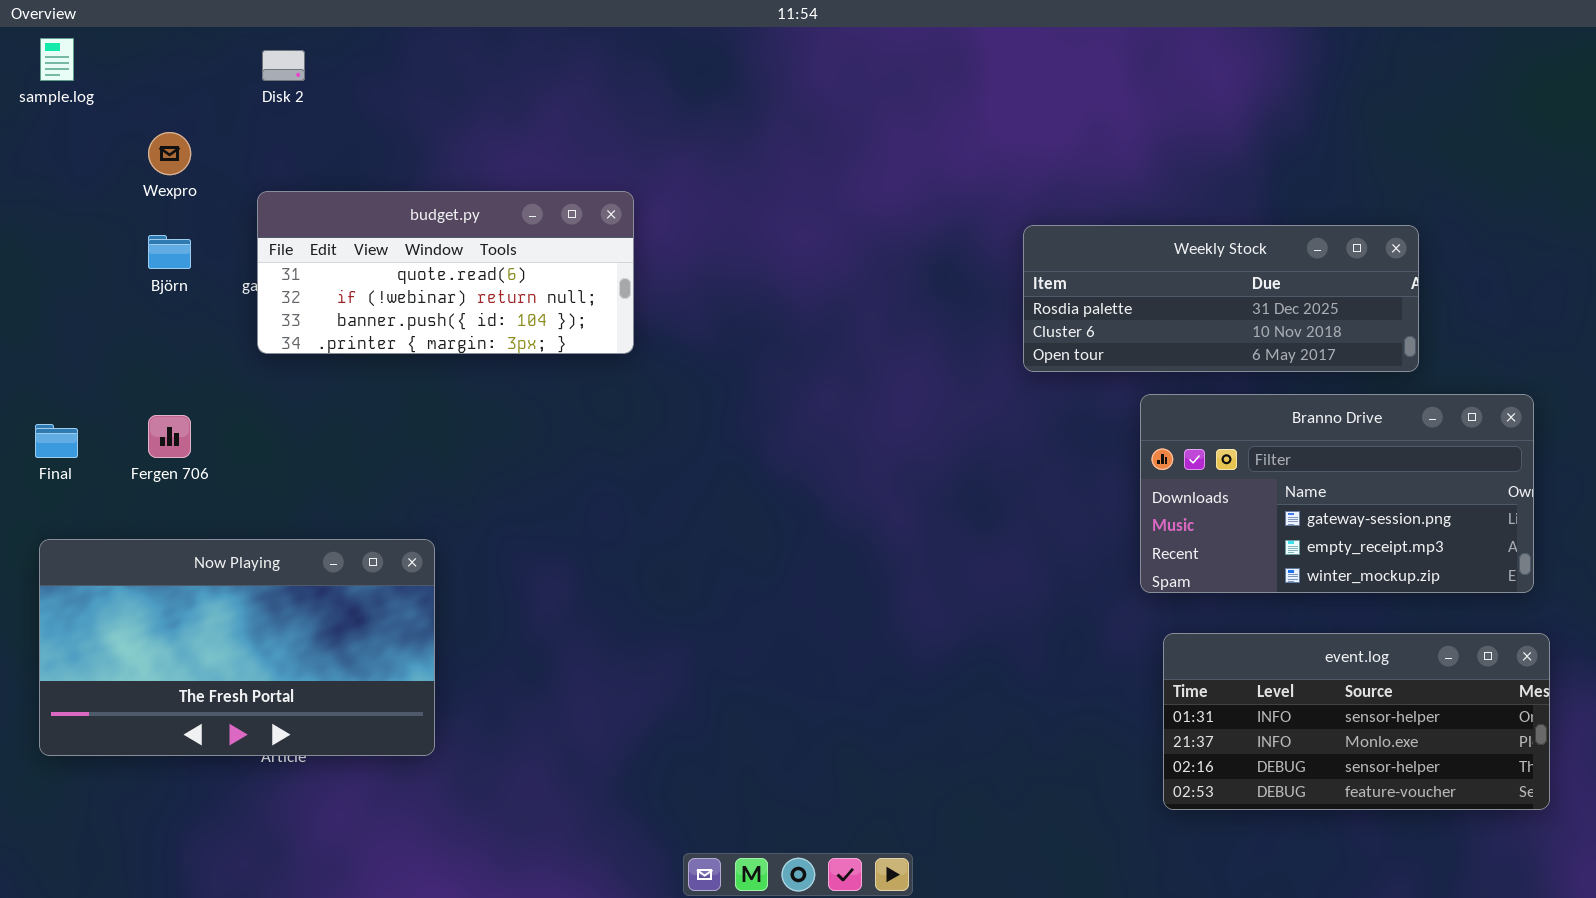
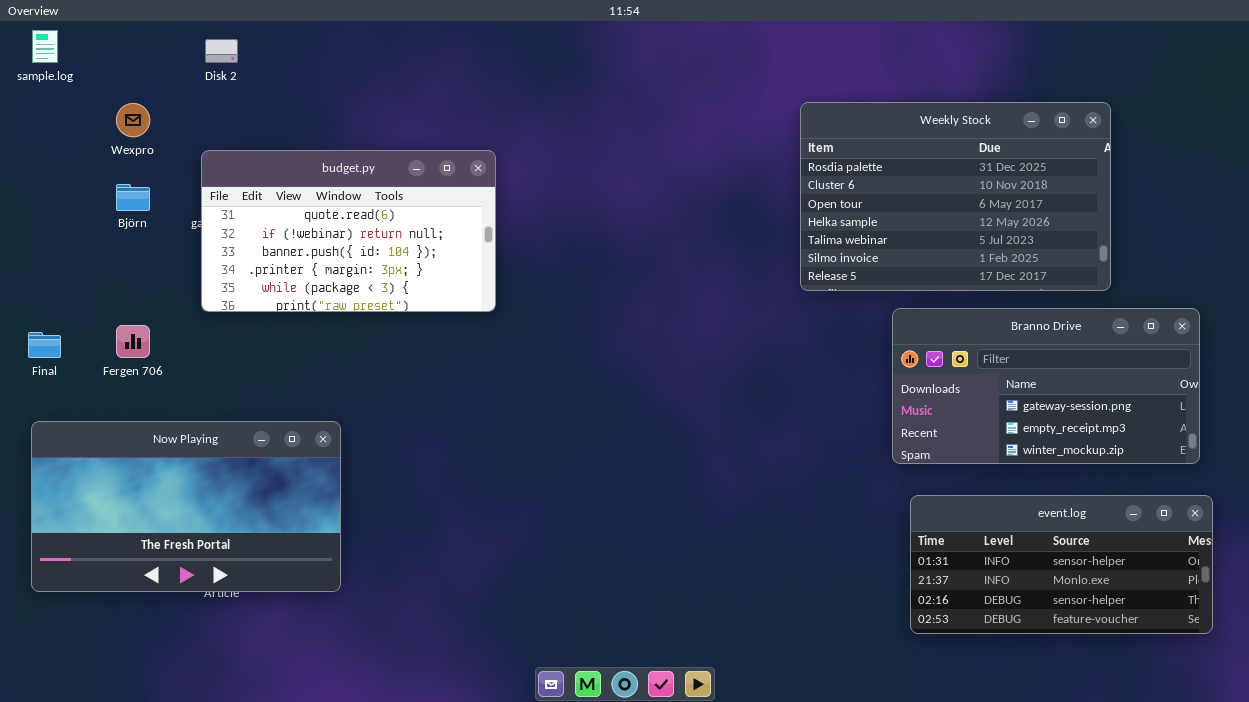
budget.py: [257,191,634,354] -> [201,150,496,312], resized
Weekly Stock: [1023,225,1419,372] -> [800,102,1111,291], resized

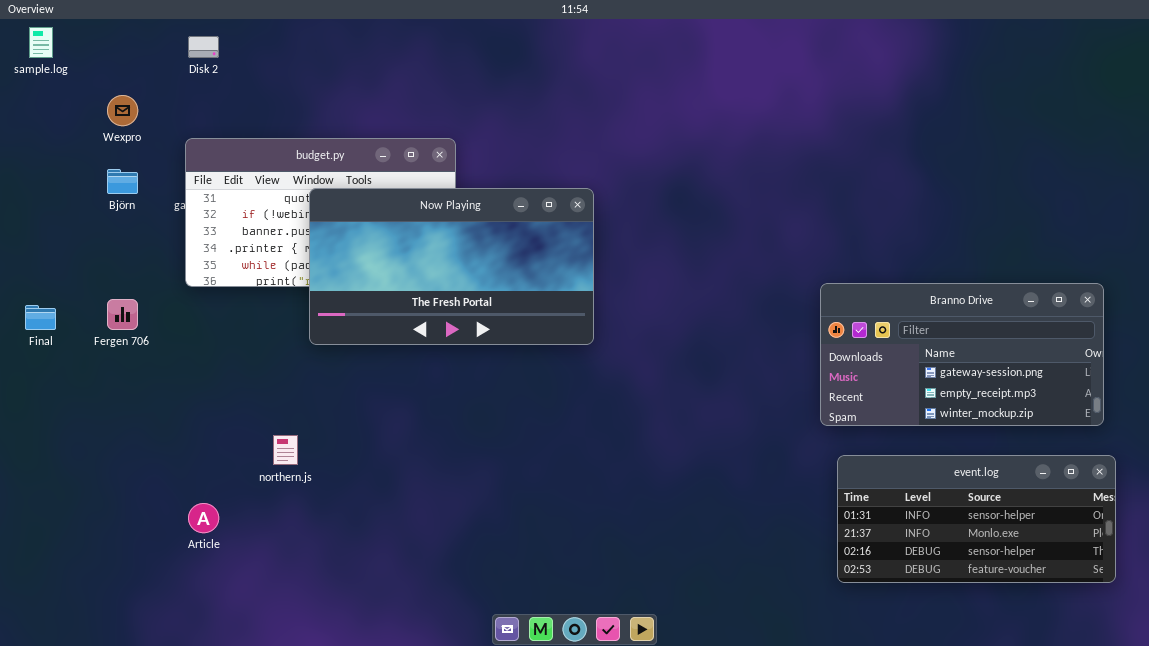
Weekly Stock: [800,102,1111,291] -> none, closed
Now Playing: [31,421,341,592] -> [309,188,594,345], moved

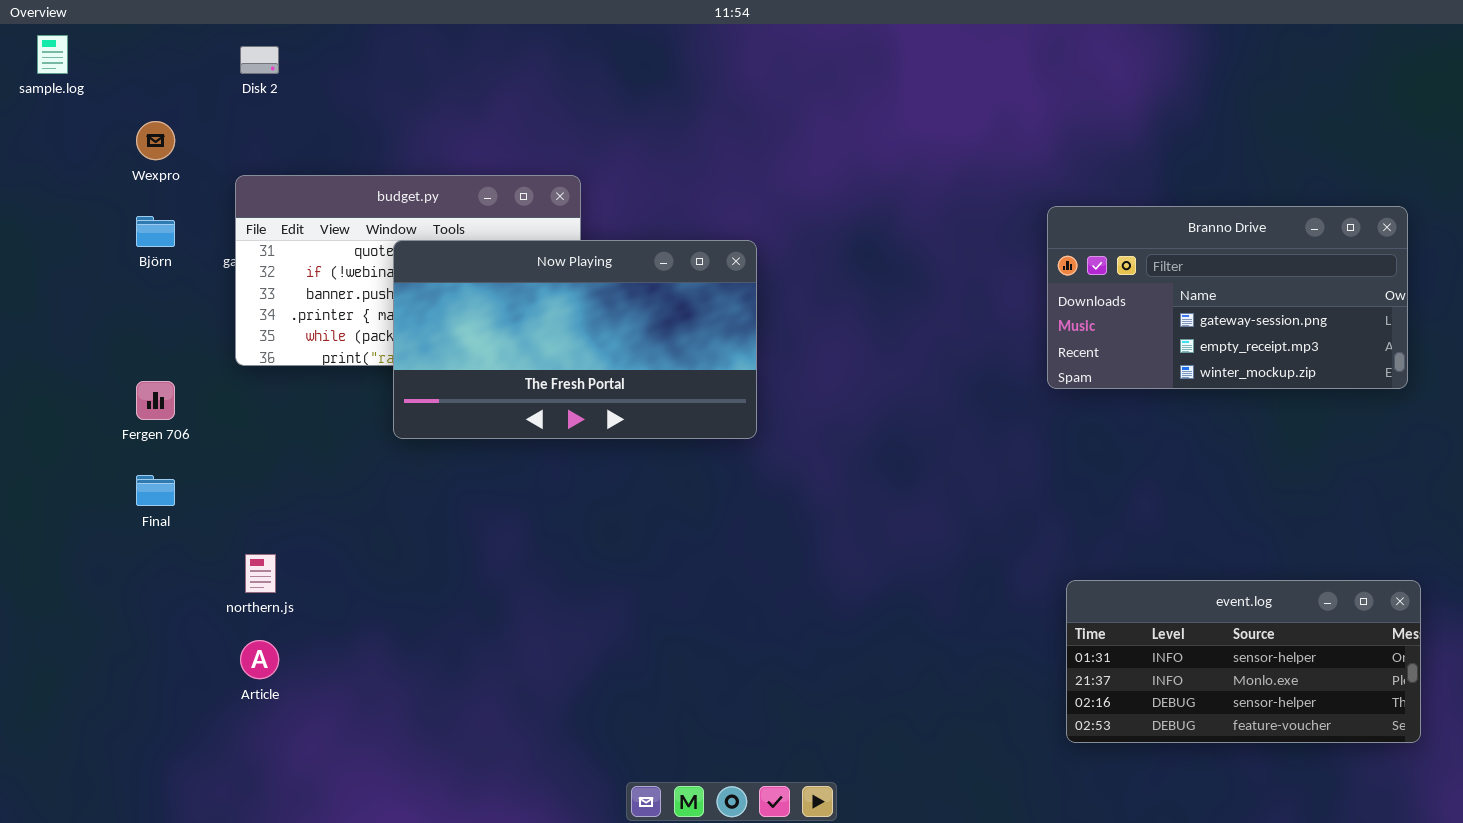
Branno Drive: [820,283,1104,426] -> [1047,206,1408,389], moved
Final: [25,305,56,330] -> [136,475,175,506], moved
northern.js: [273,435,298,465] -> [245,554,276,593], moved

